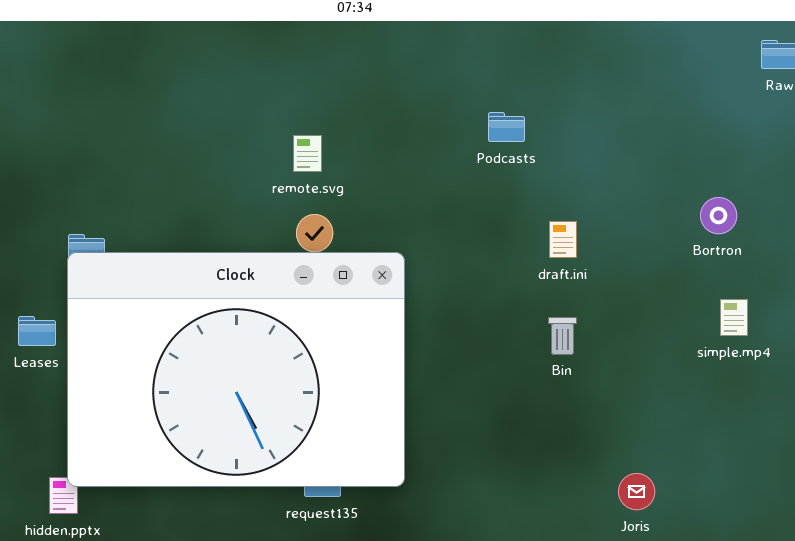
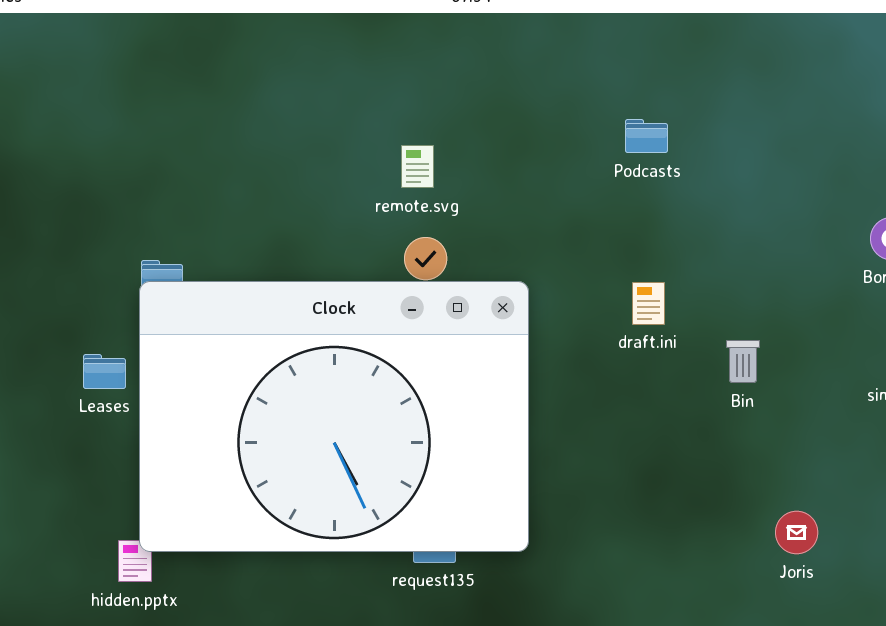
draft.ini: [549,221,577,258] -> [632,282,665,325], moved
Bin: [548,317,577,355] -> [726,340,760,383], moved
Joris: [618,473,655,510] -> [775,511,818,554], moved

